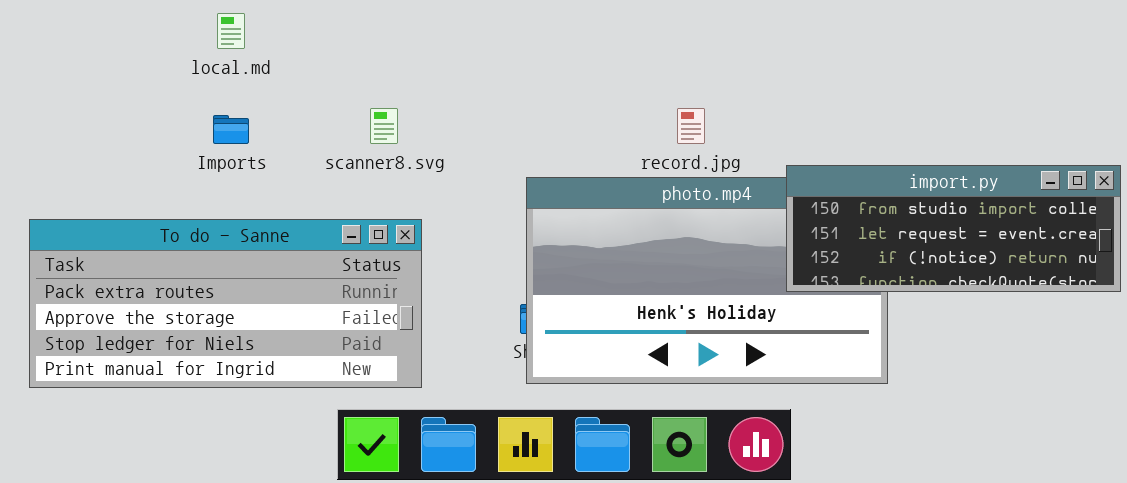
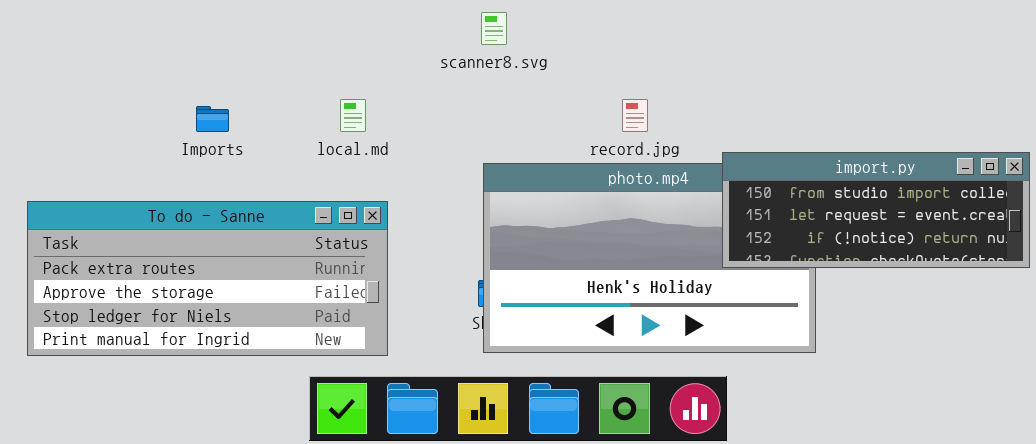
local.md: [217,13,245,49] -> [340,99,366,132], moved
scanner8.svg: [370,108,398,144] -> [481,12,507,45], moved

